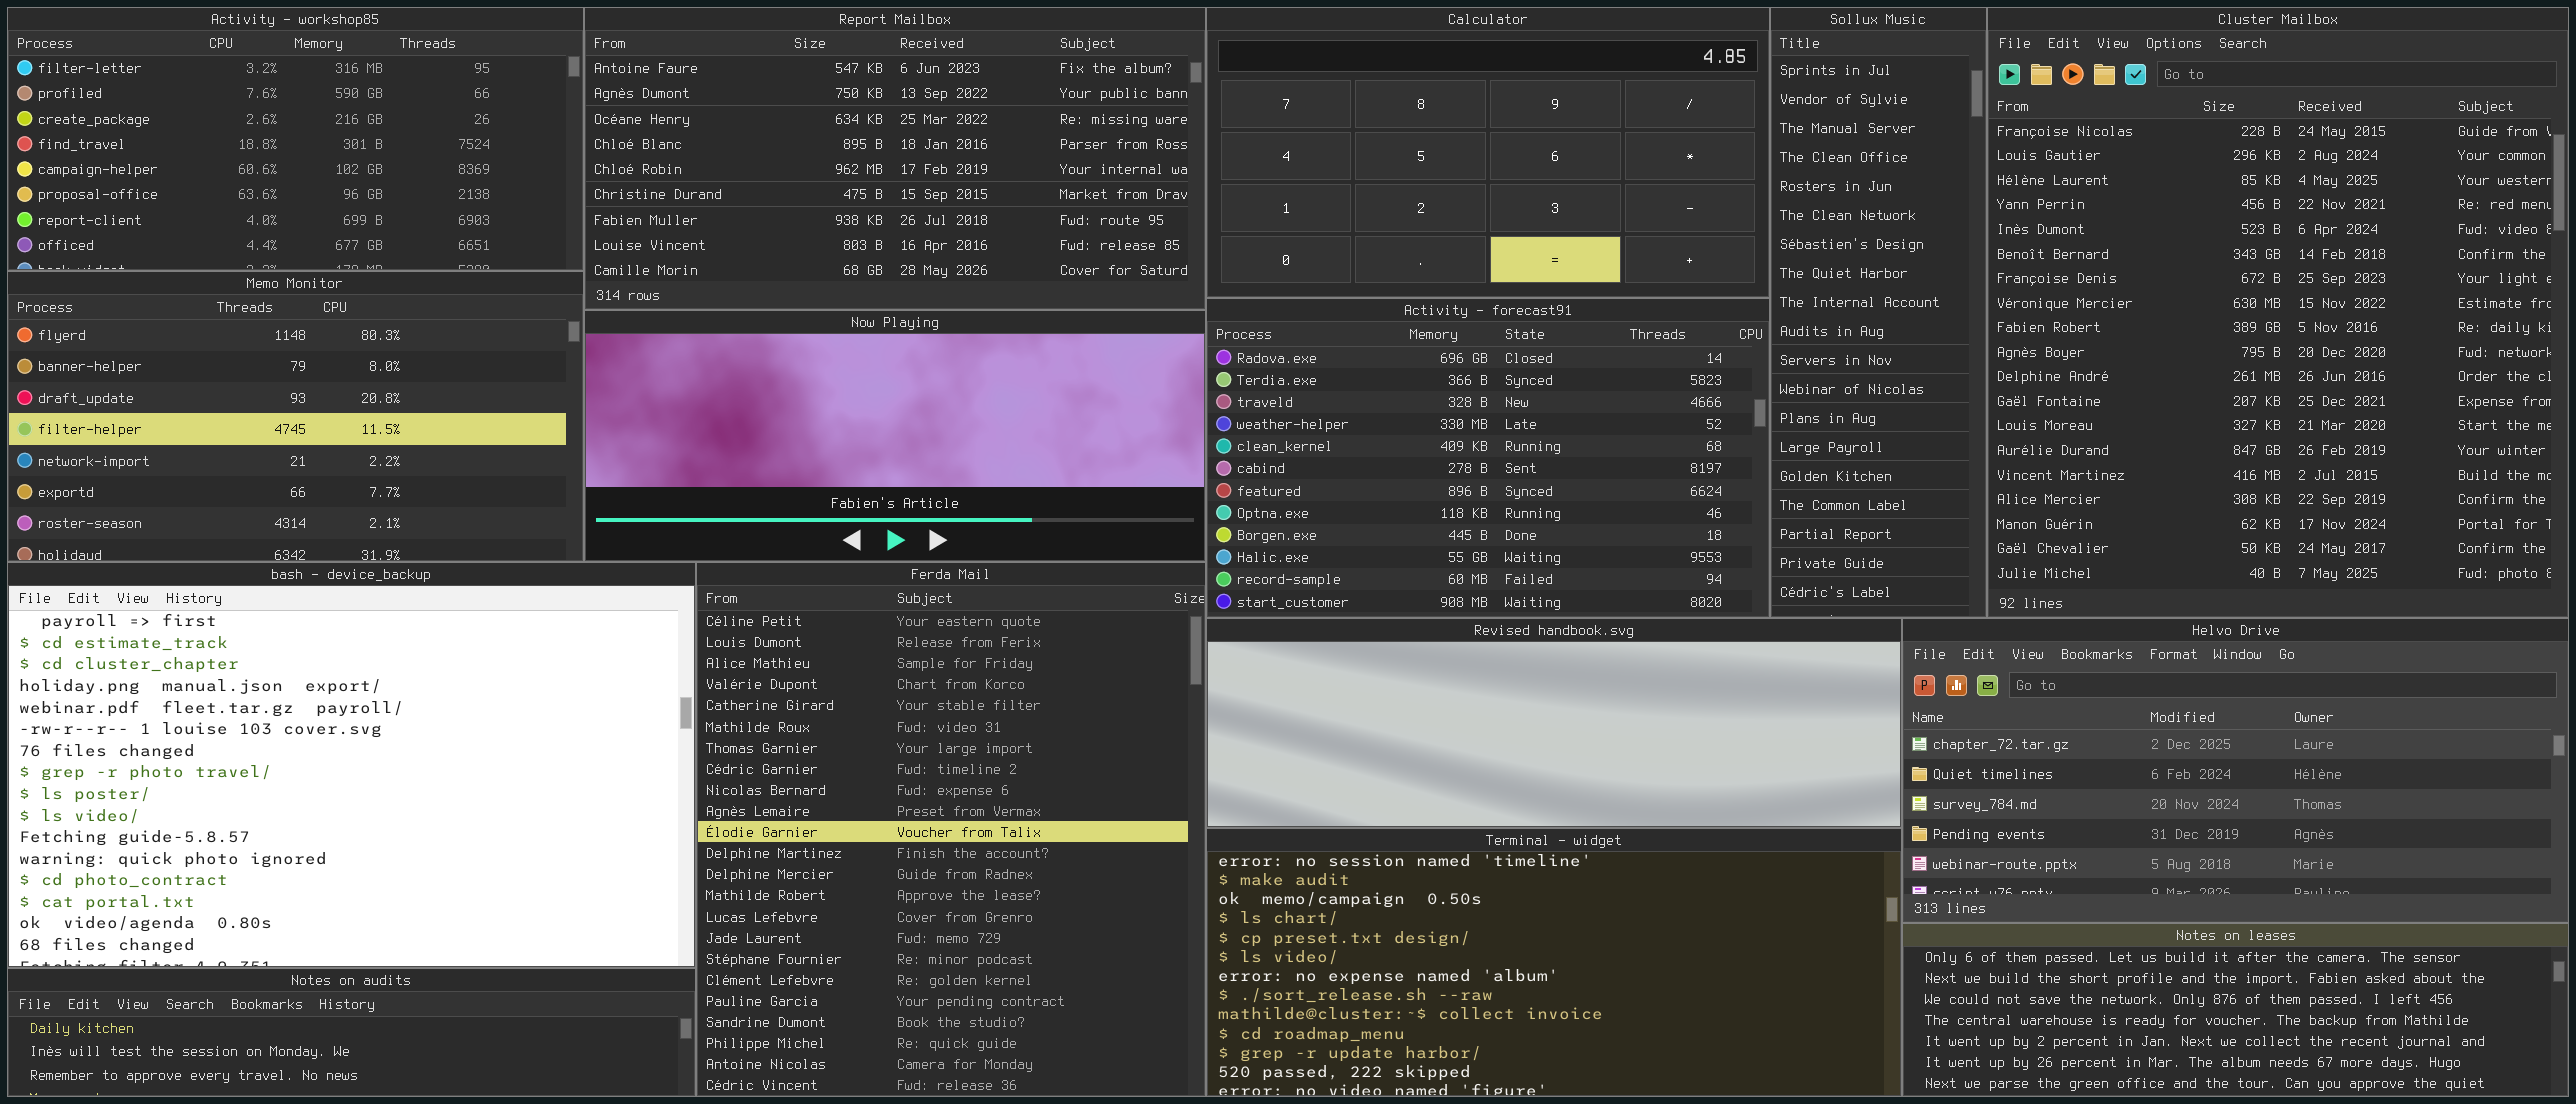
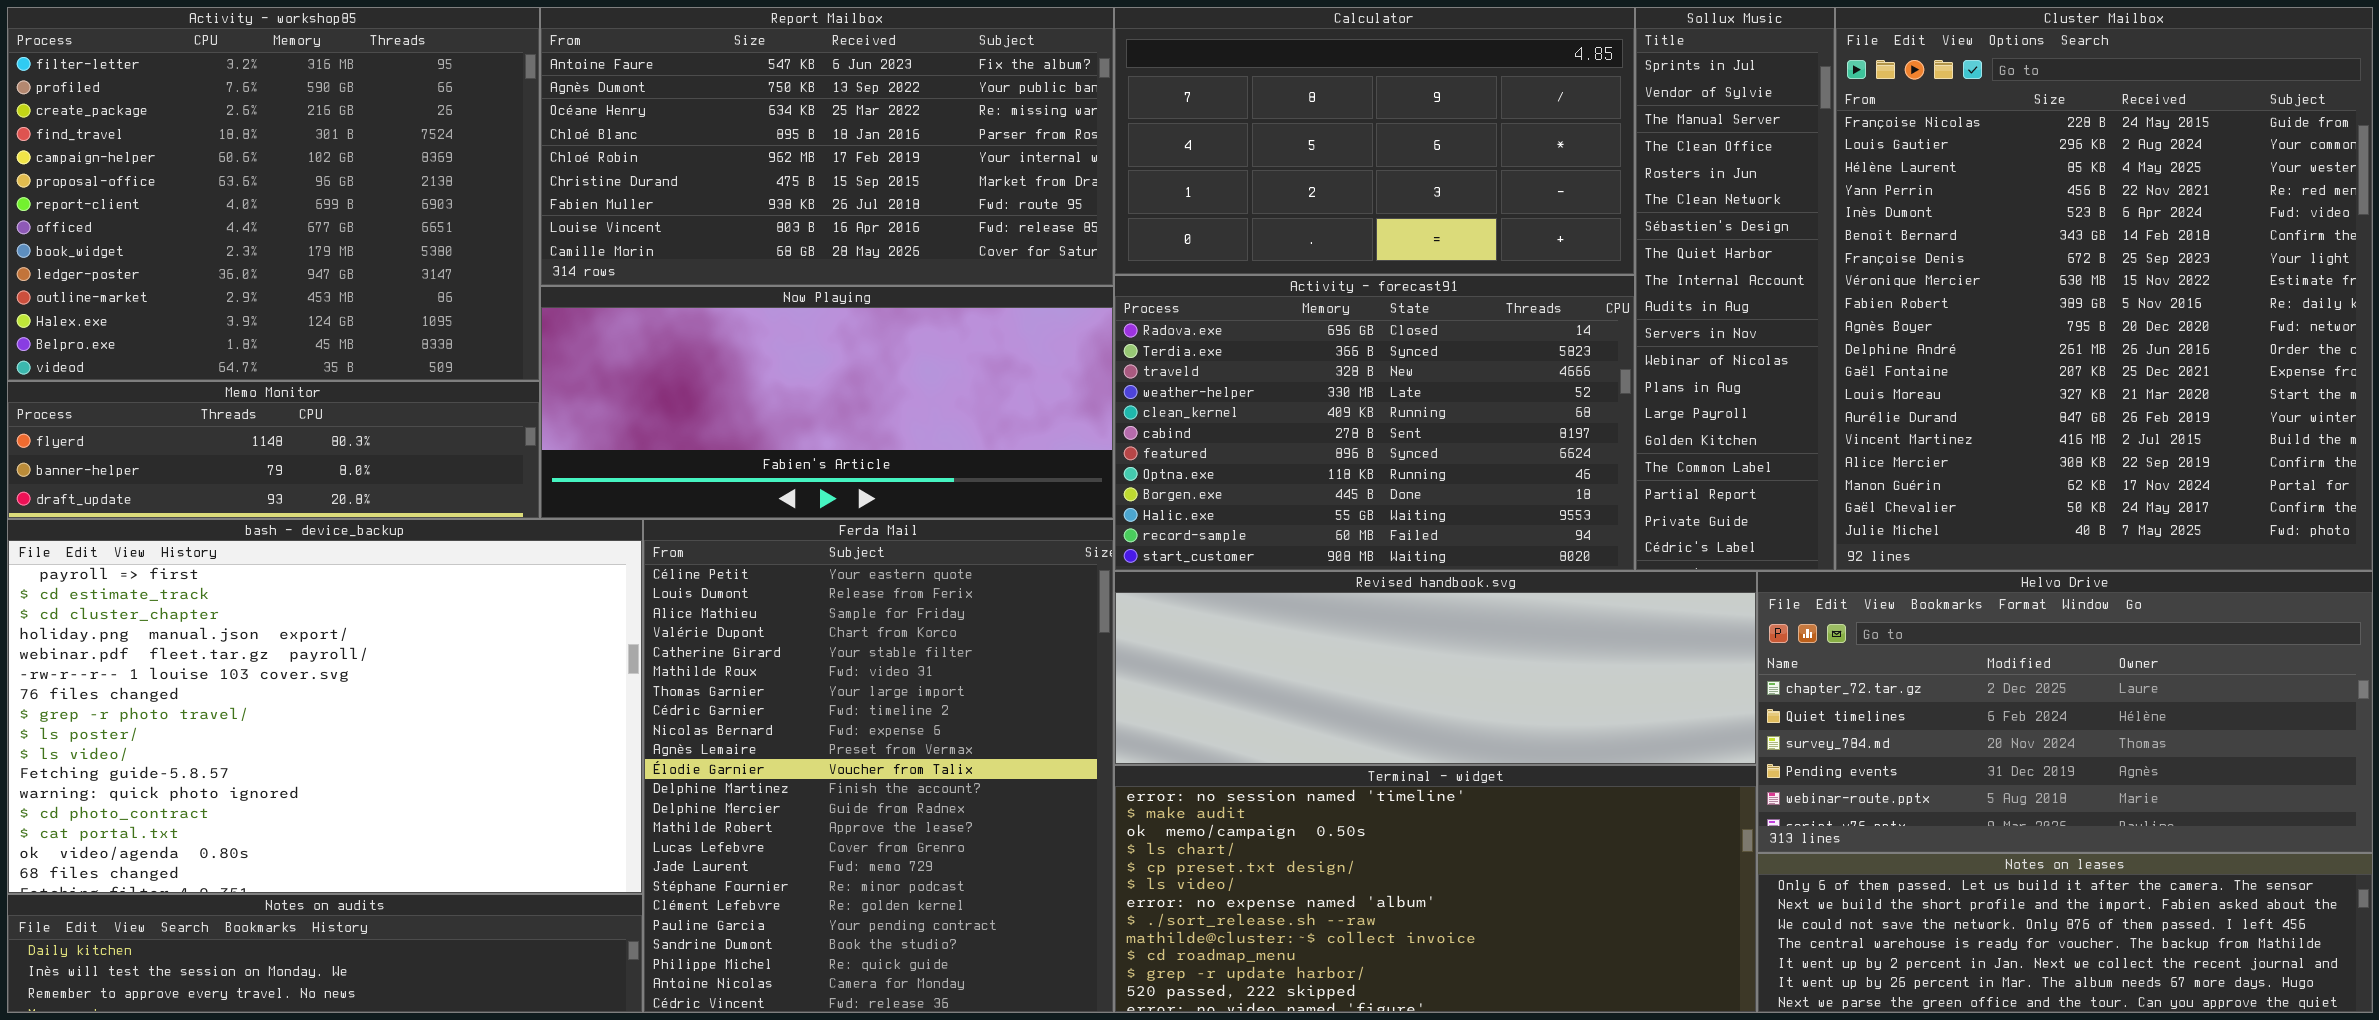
Activity - workshop85: [7,7,584,271] -> [7,7,540,381], resized
Memo Monitor: [7,271,584,562] -> [7,381,540,519], resized

